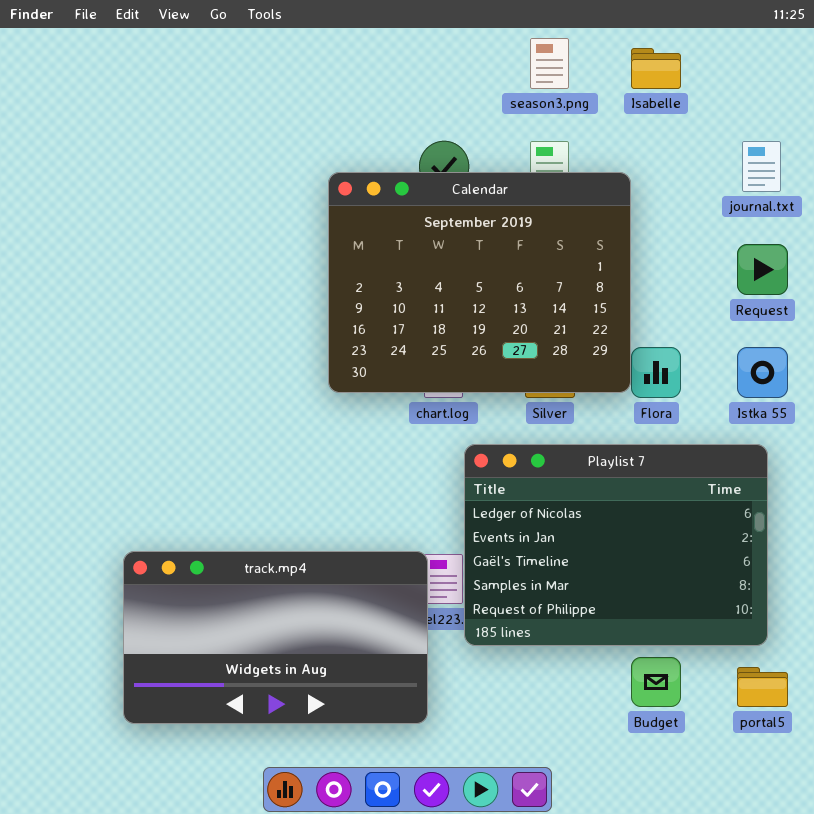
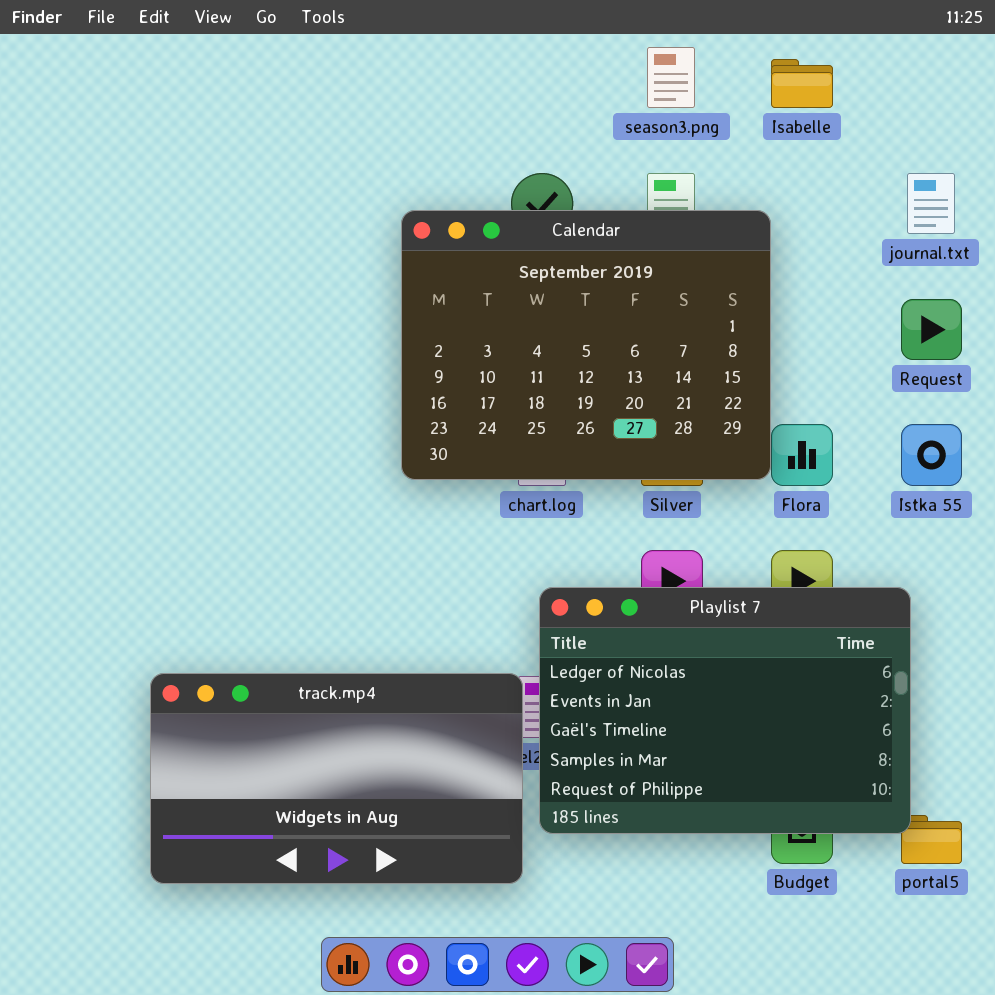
Playlist 7: [464,444,768,646] -> [539,587,911,834], moved

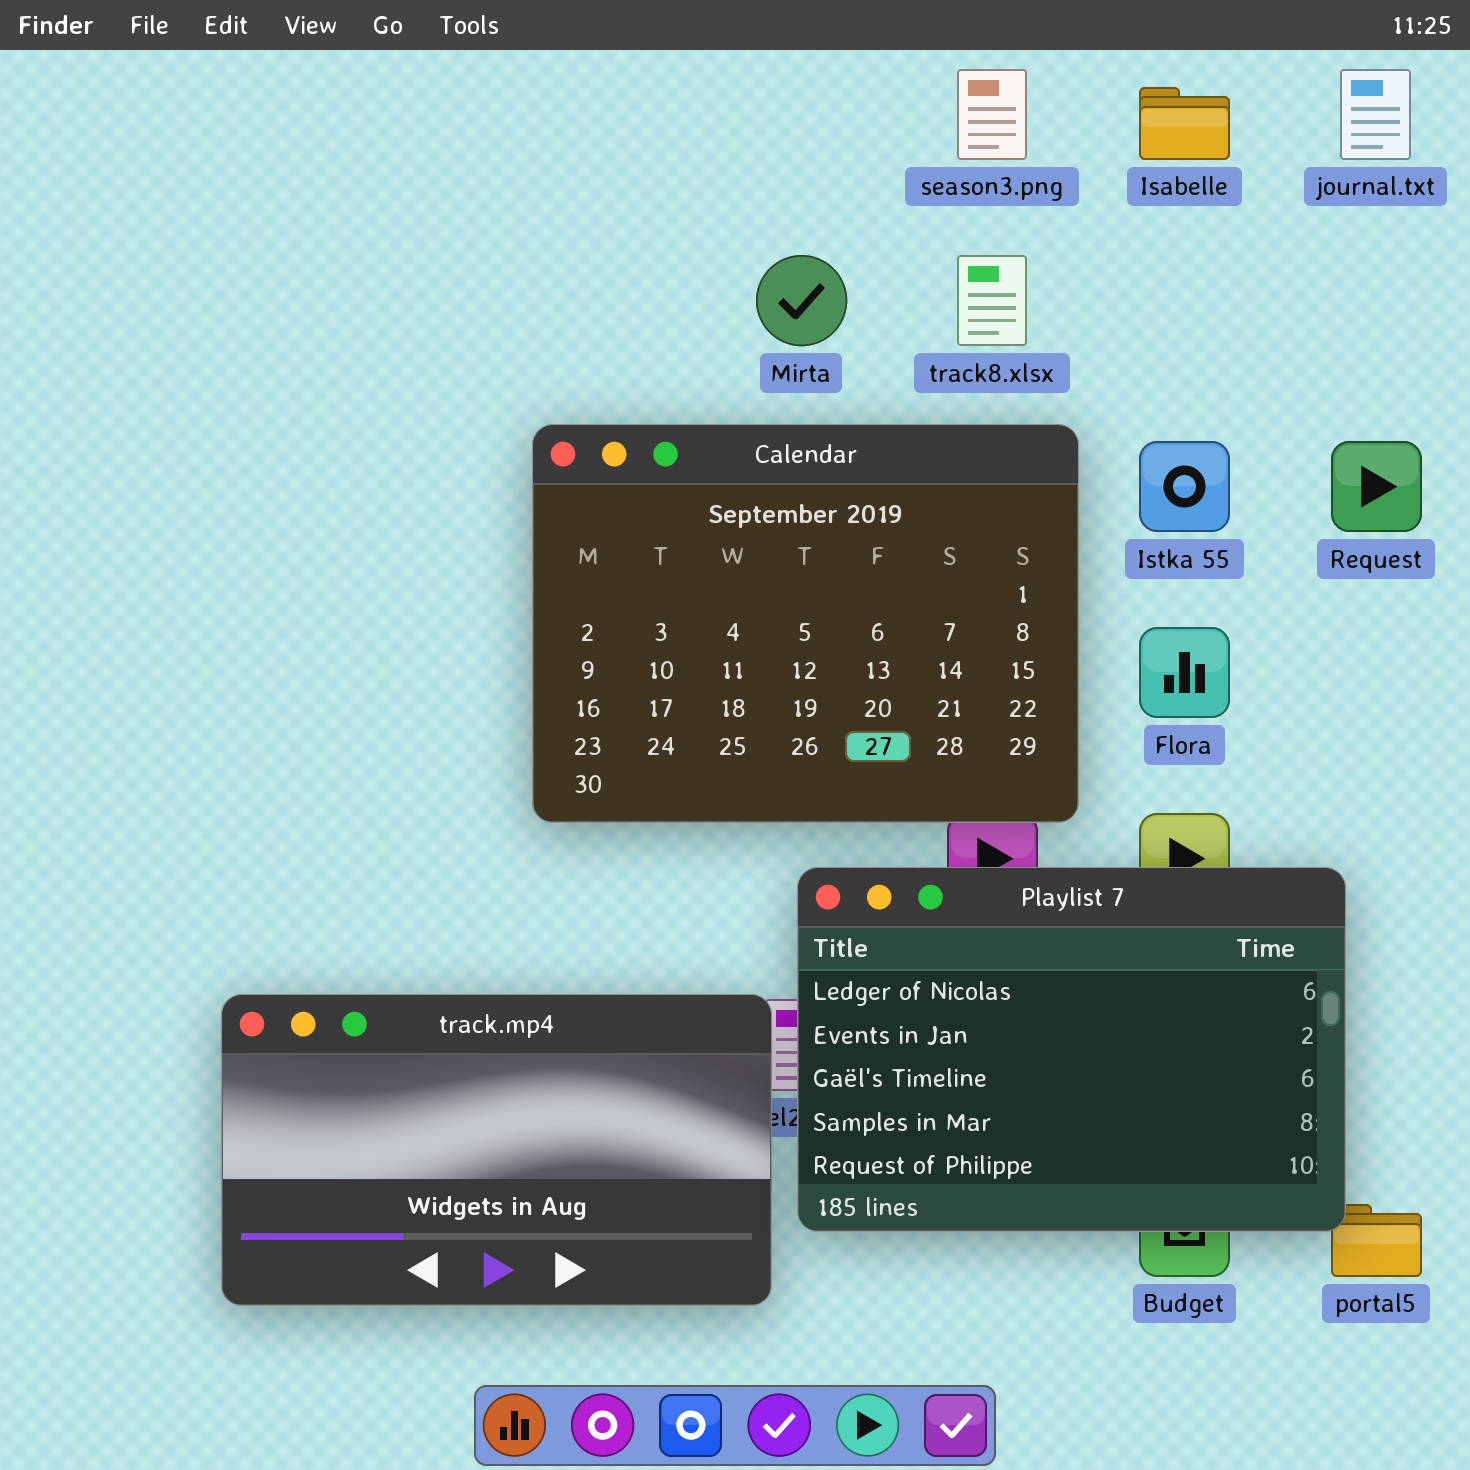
journal.txt: [907,173,955,234] -> [1340,69,1411,160], moved
Calendar: [401,210,771,480] -> [532,424,1079,823], moved
Istka 55: [901,424,962,486] -> [1139,441,1230,532], moved

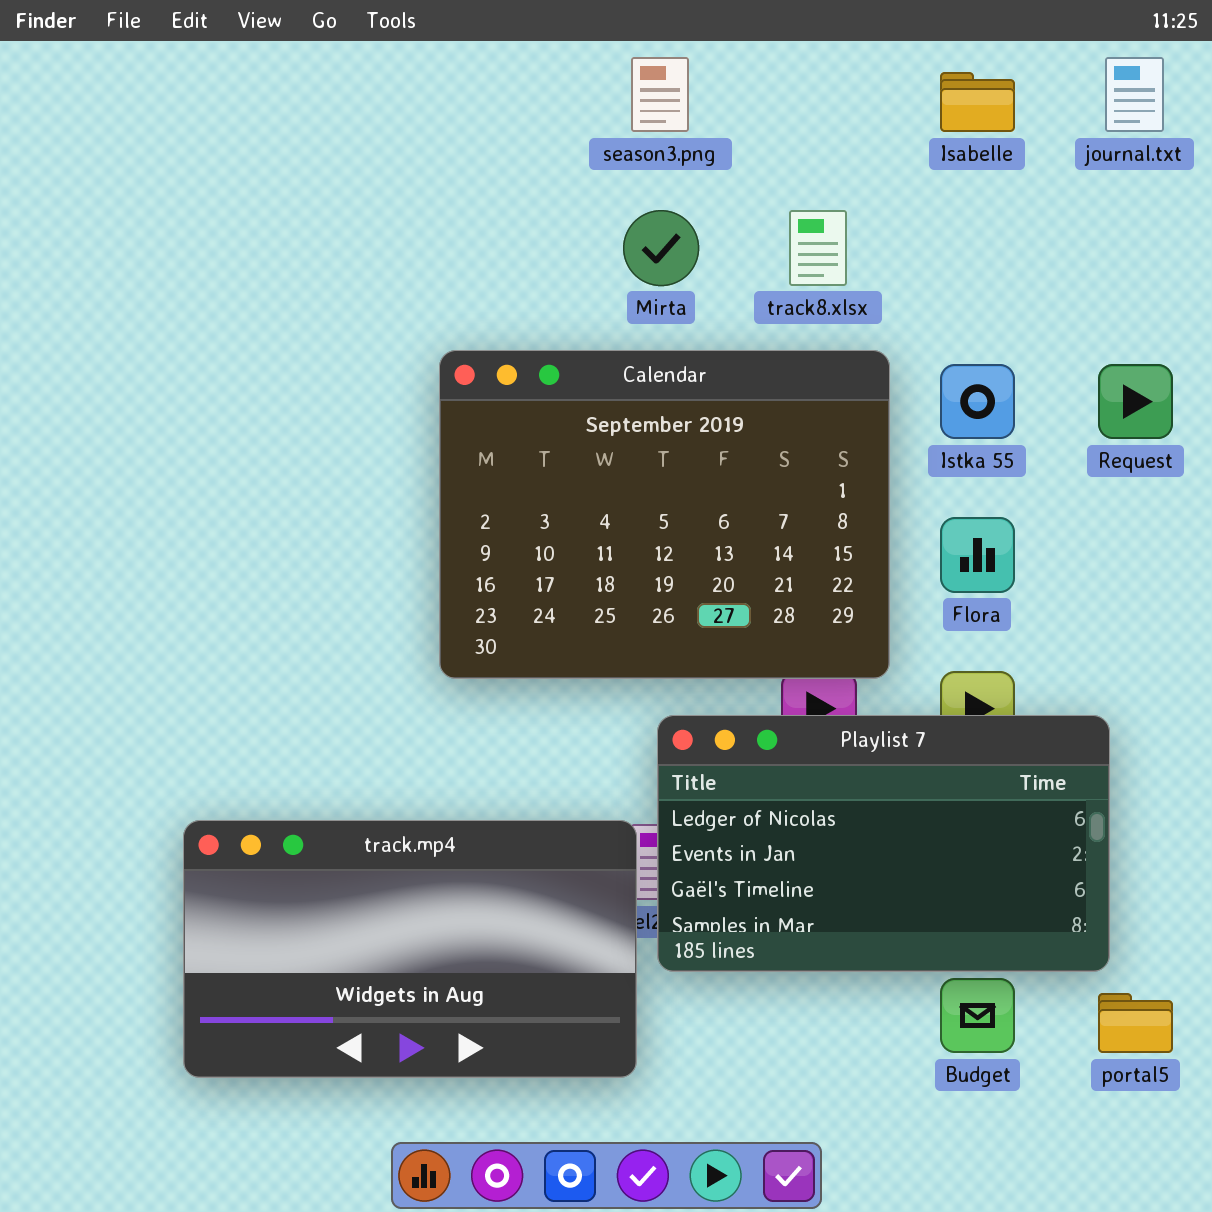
season3.png: [957,69,1027,160] -> [631,57,689,132], moved
Playlist 7: [797,867,1346,1232] -> [657,715,1110,972], resized

